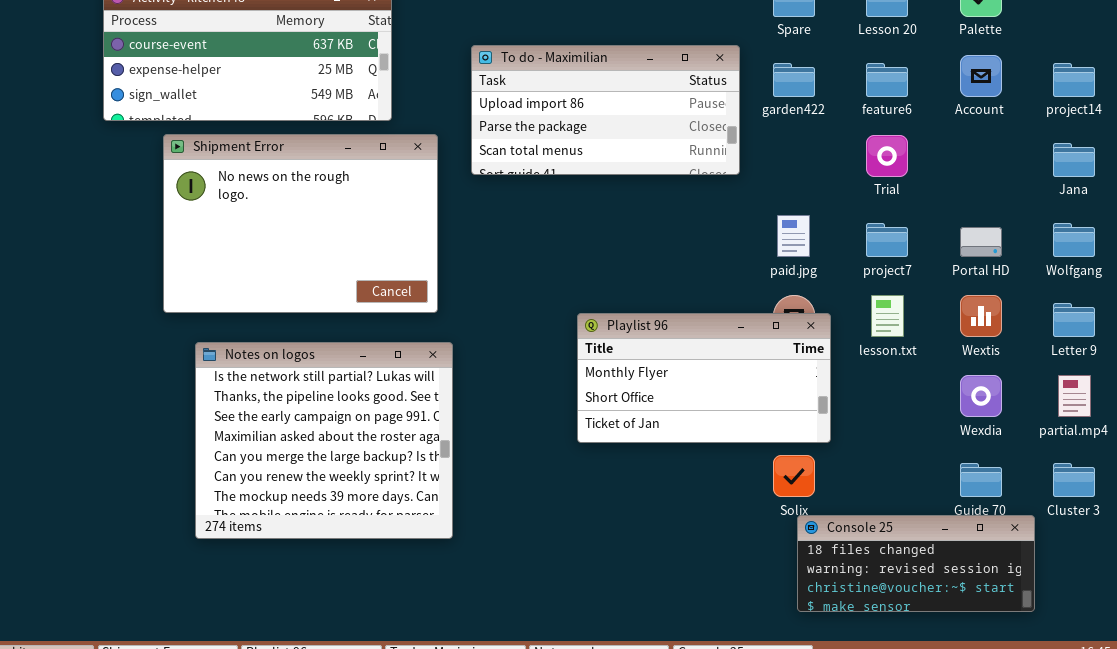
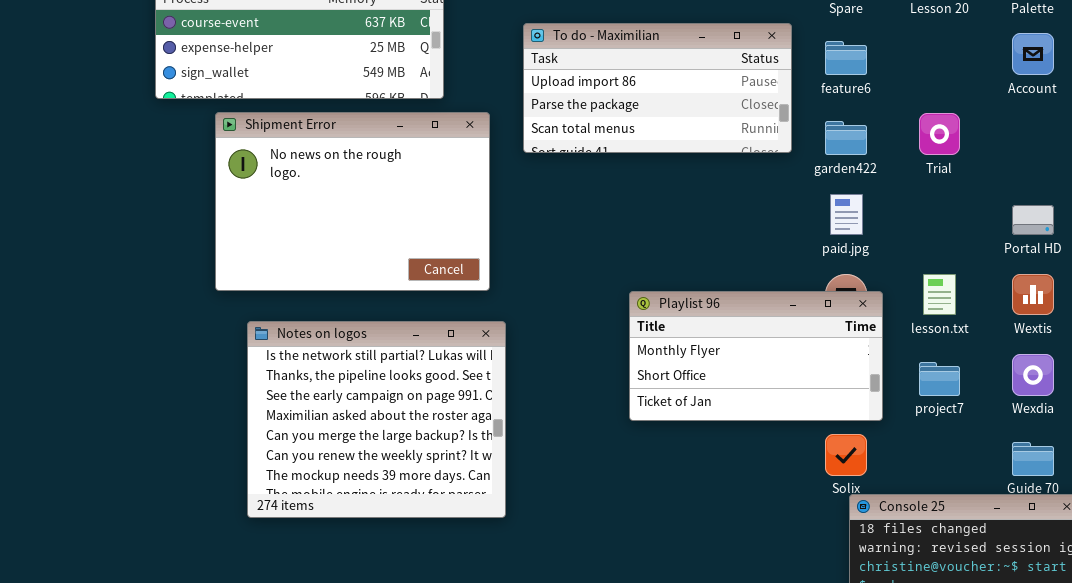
garden422: [773,63,815,97] -> [825,121,867,155], moved
feature6: [866,63,908,97] -> [825,41,867,75], moved
project7: [866,223,908,257] -> [919,362,960,396], moved

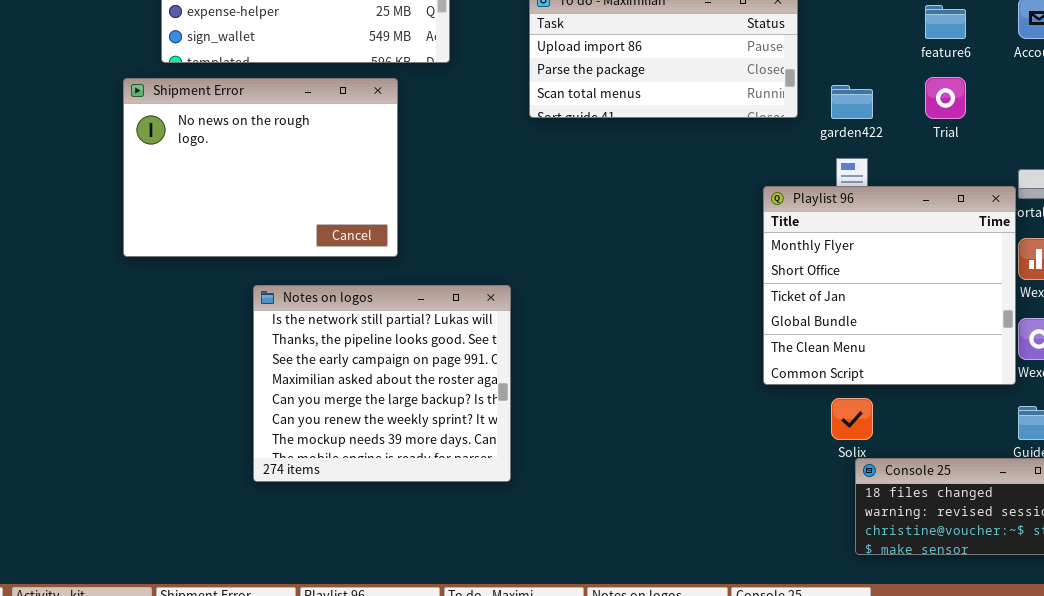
feature6: [825,41,867,75] -> [925,5,966,39], moved
Shipment Error: [215,112,490,291] -> [123,78,398,257], moved
Playlist 96: [629,291,883,421] -> [763,186,1016,385], moved, resized

